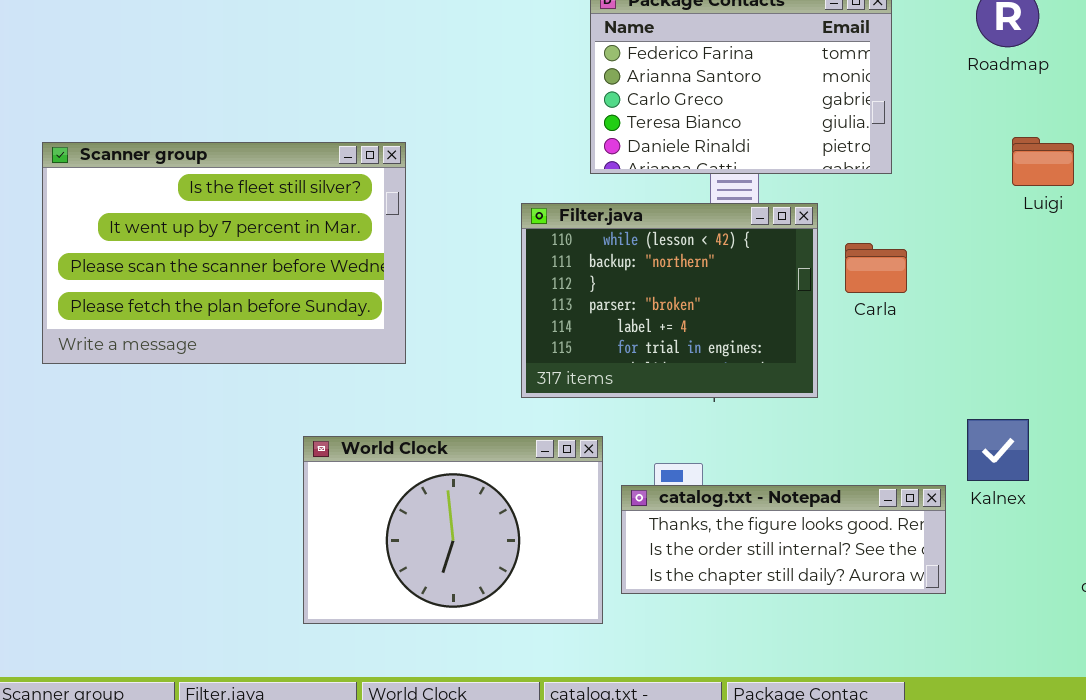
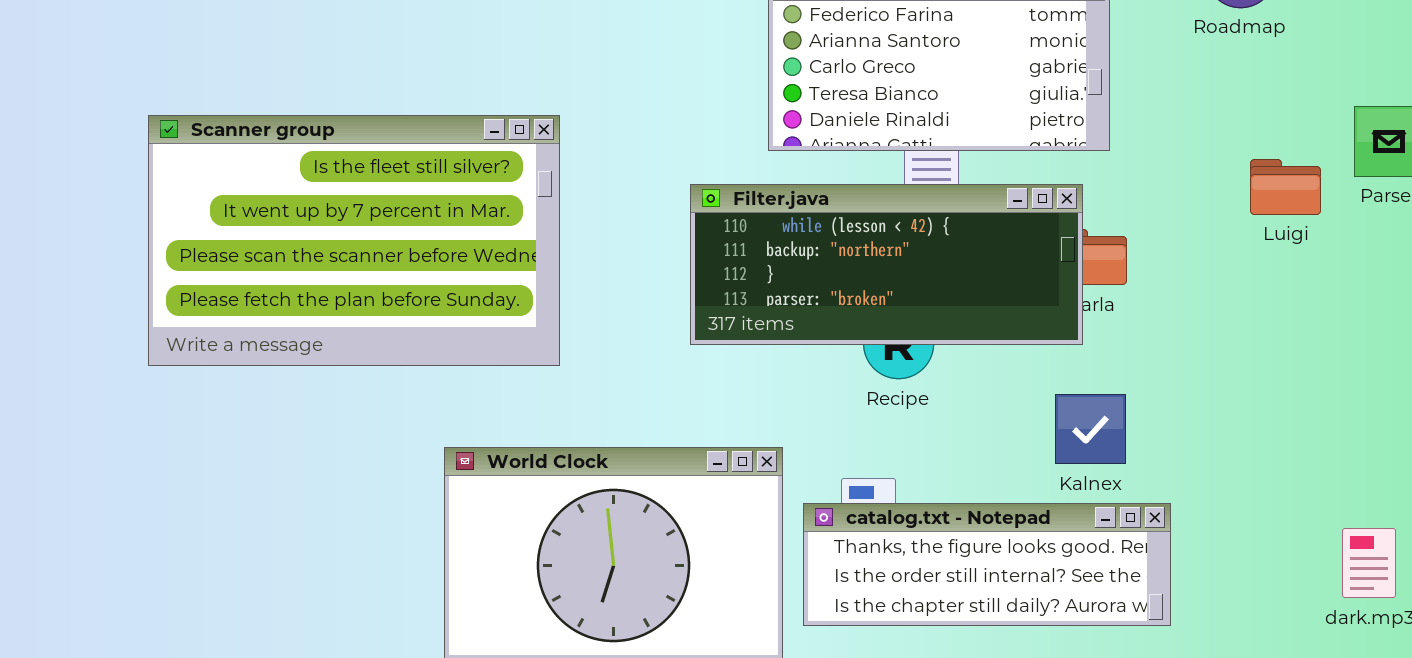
Luigi: [1012,137,1074,186] -> [1250,159,1321,215], moved
Filter.java: [521,203,818,398] -> [690,184,1083,345], resized
Kalnex: [967,419,1029,481] -> [1055,394,1126,464], moved

